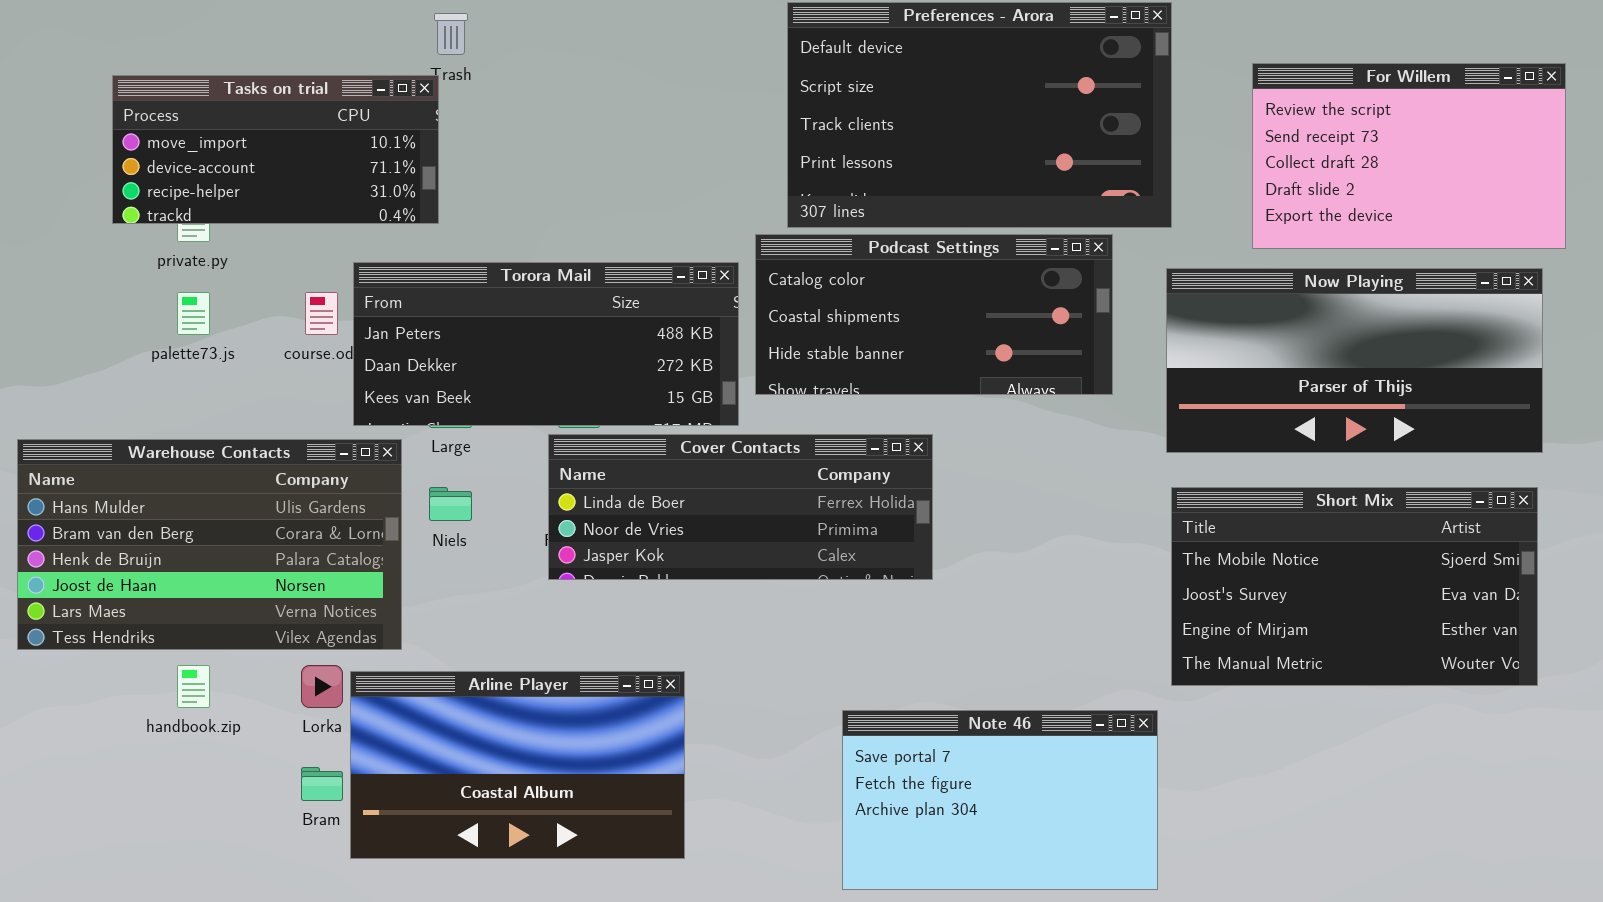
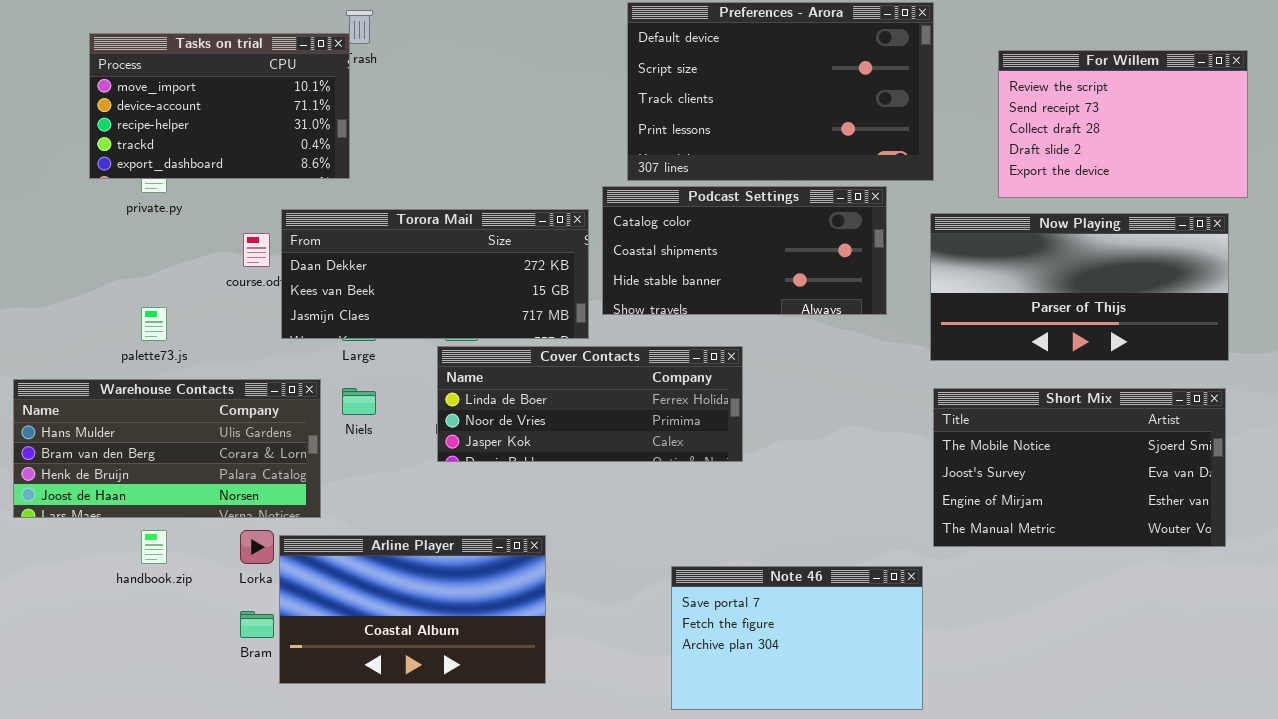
Tasks on trial: [112,75,439,224] -> [89,33,350,179], resized
Torora Mail: [353,262,739,426] -> [281,209,589,339], scrolled down 1 row
palette73.js: [177,292,210,335] -> [141,307,167,341], moved
Warehouse Contacts: [17,439,402,650] -> [13,379,321,518], resized

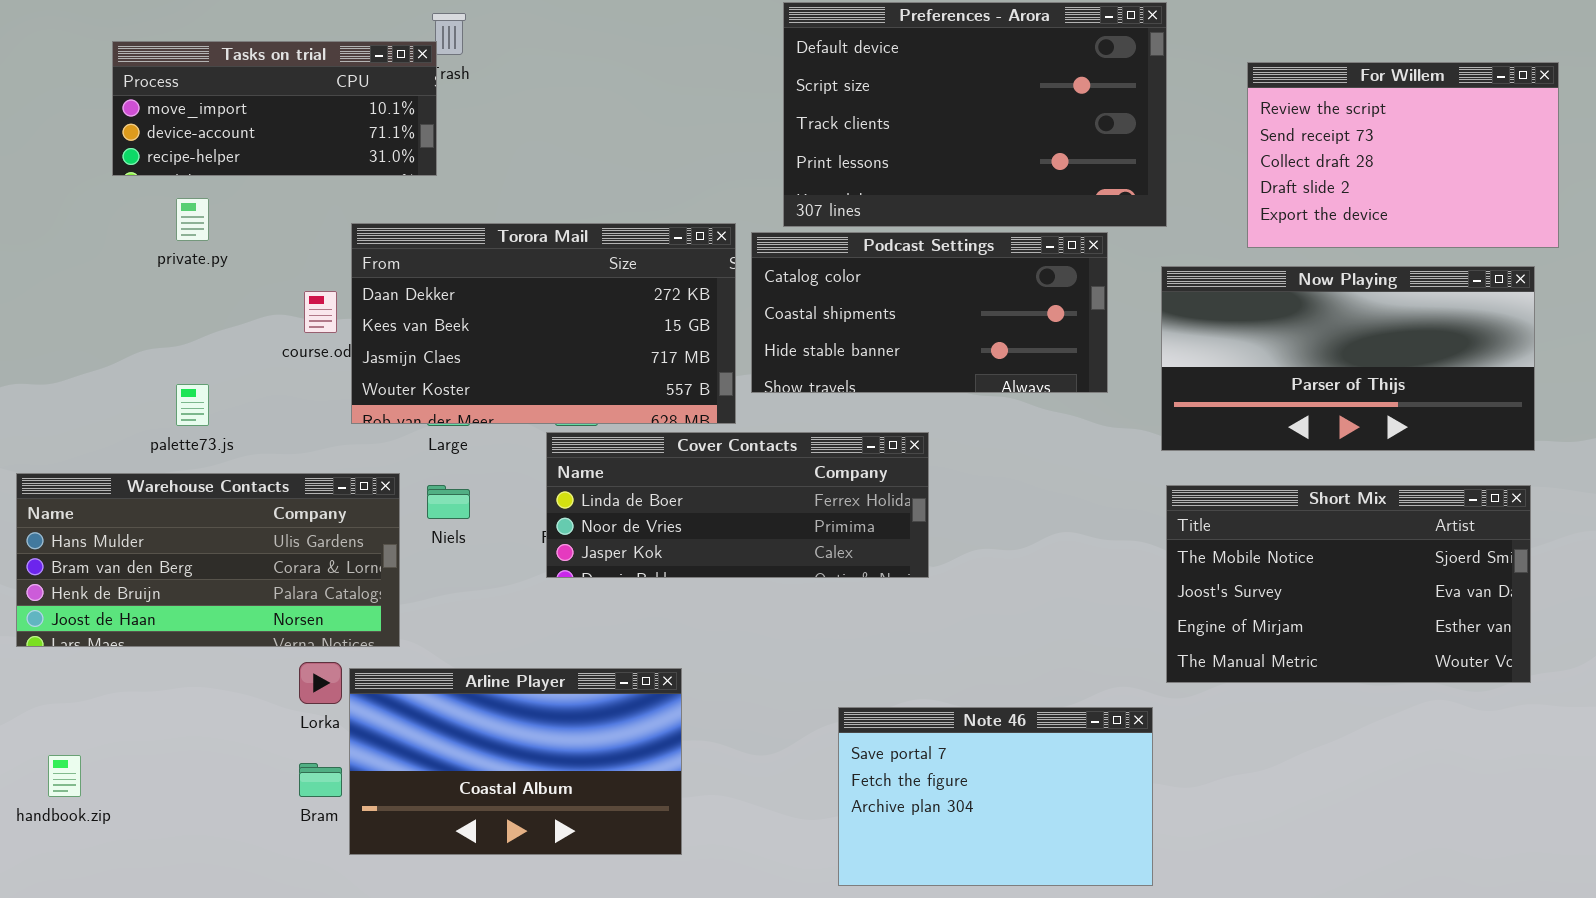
Tasks on trial: [89,33,350,179] -> [112,41,437,176], resized
Torora Mail: [281,209,589,339] -> [351,223,736,424], resized
handbook.zip: [141,530,167,564] -> [48,755,81,797], moved

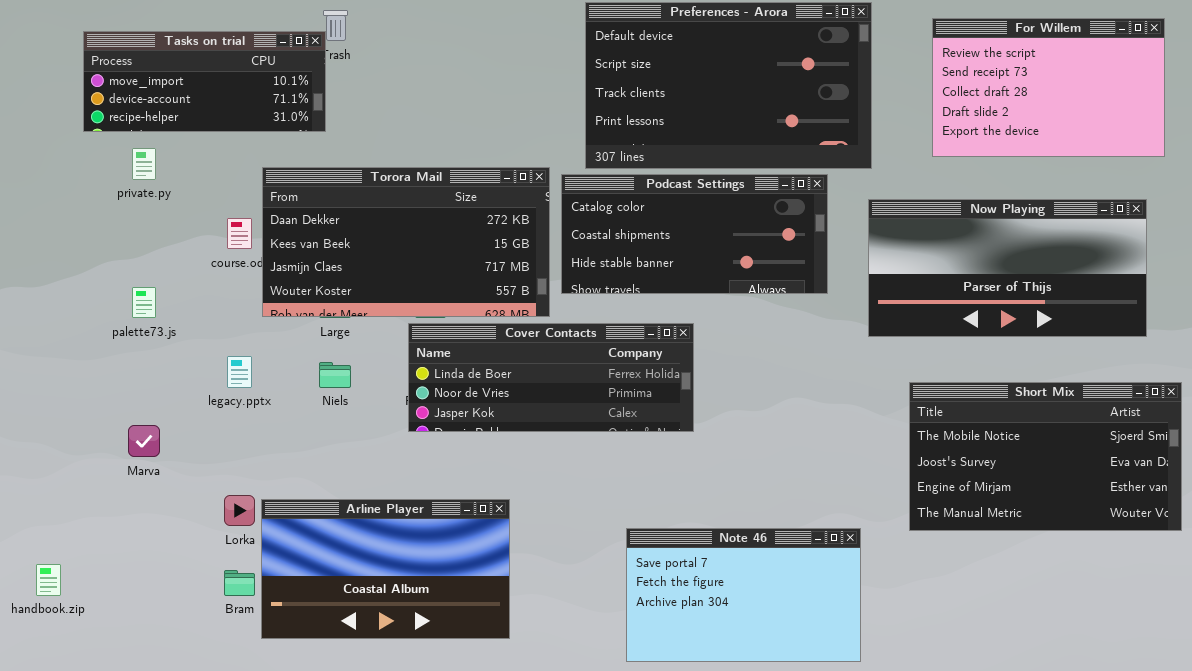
For Willem: [1247,62,1559,248] -> [932,18,1165,157], moved
Warehouse Contacts: [16,473,400,647] -> none, closed
Short Mix: [1166,485,1531,683] -> [909,382,1182,531], moved

